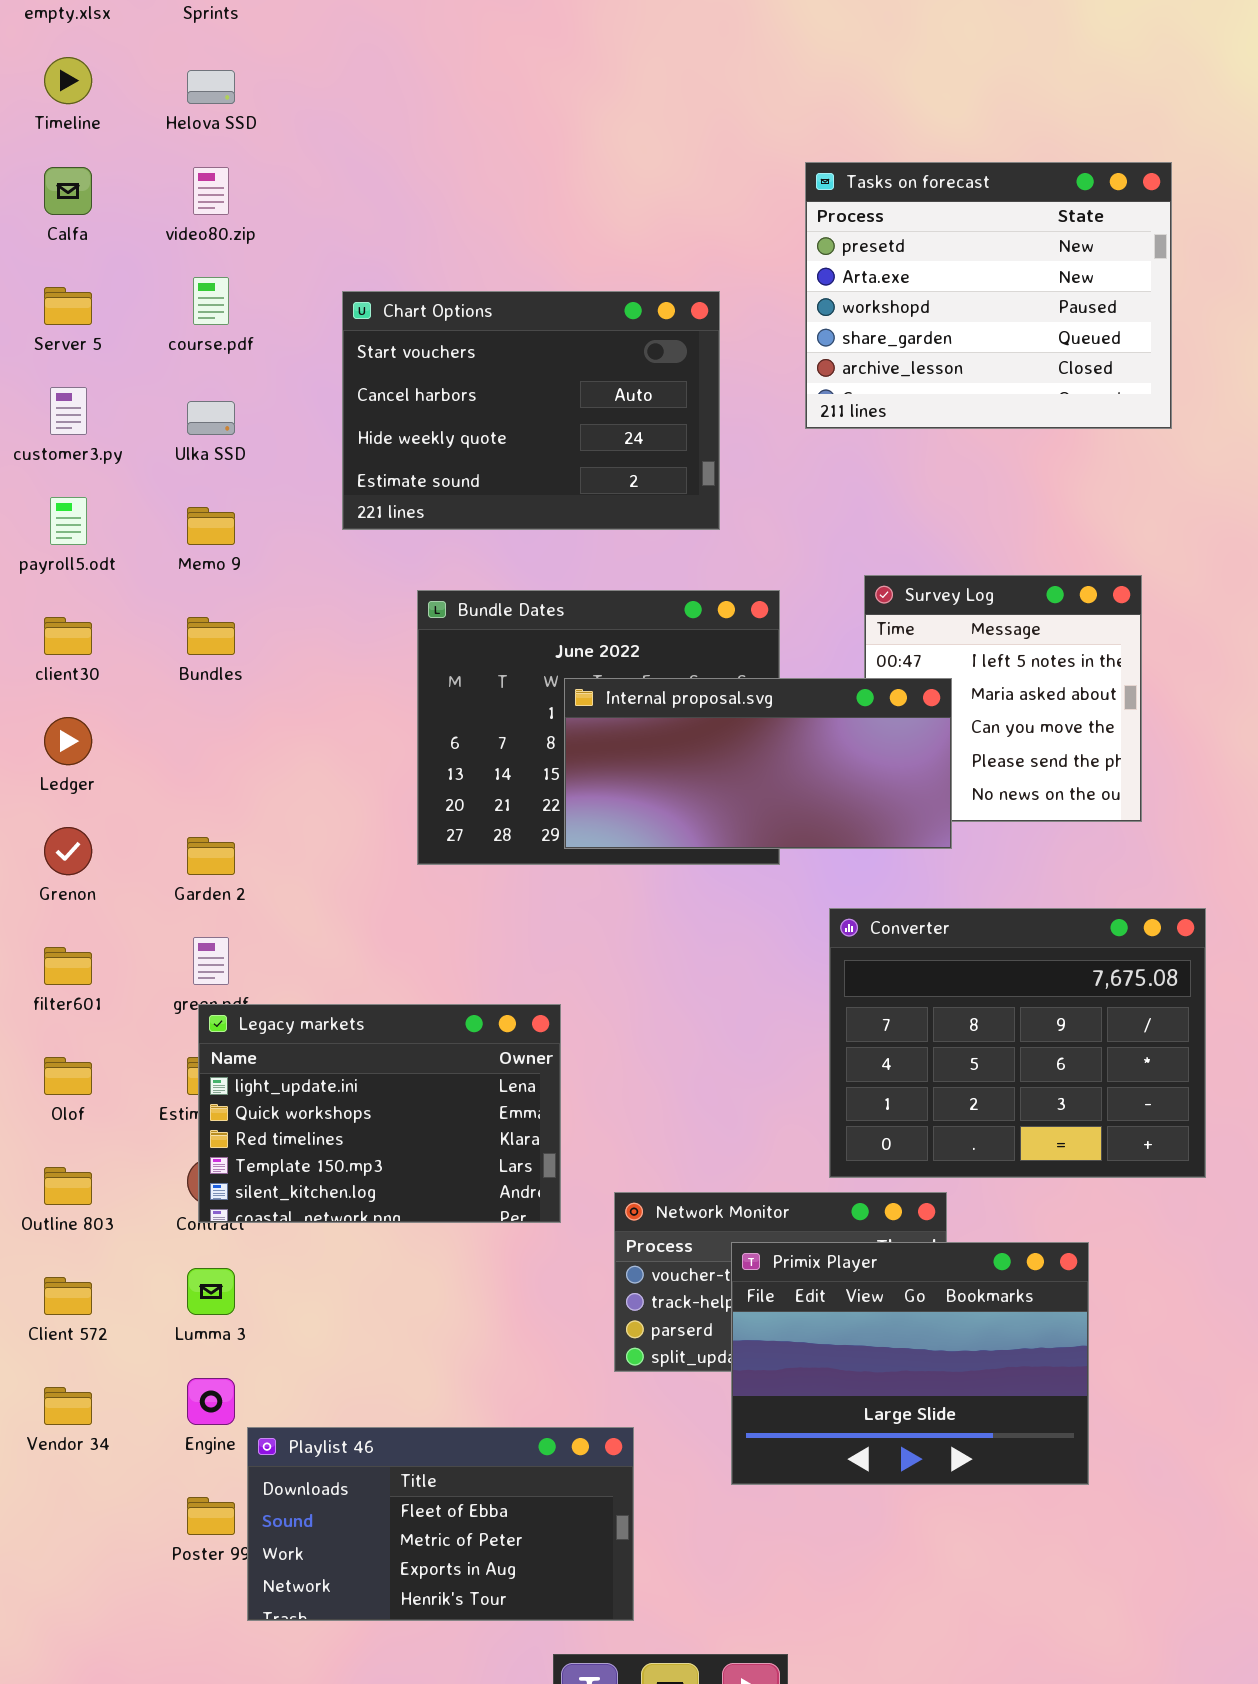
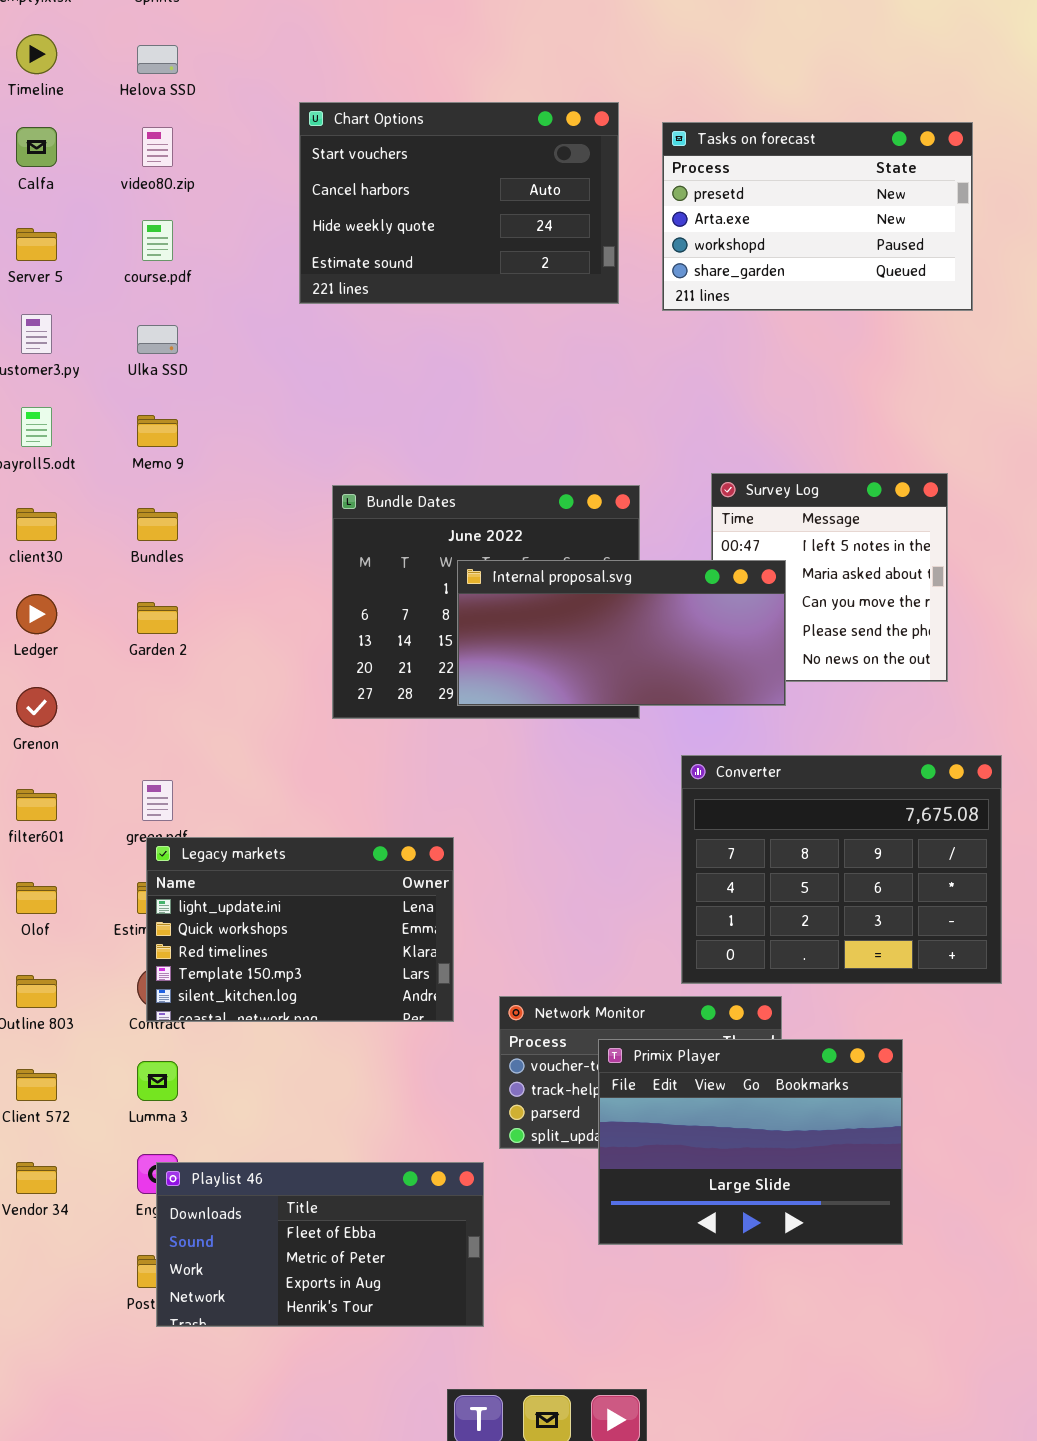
Tasks on forecast: [805,162,1172,429] -> [662,122,973,311], resized
Chart Options: [342,291,720,530] -> [299,102,619,304], moved
Garden 2: [187,837,235,875] -> [137,602,178,634], moved
Playlist 46: [247,1427,634,1621] -> [156,1162,484,1327], moved

